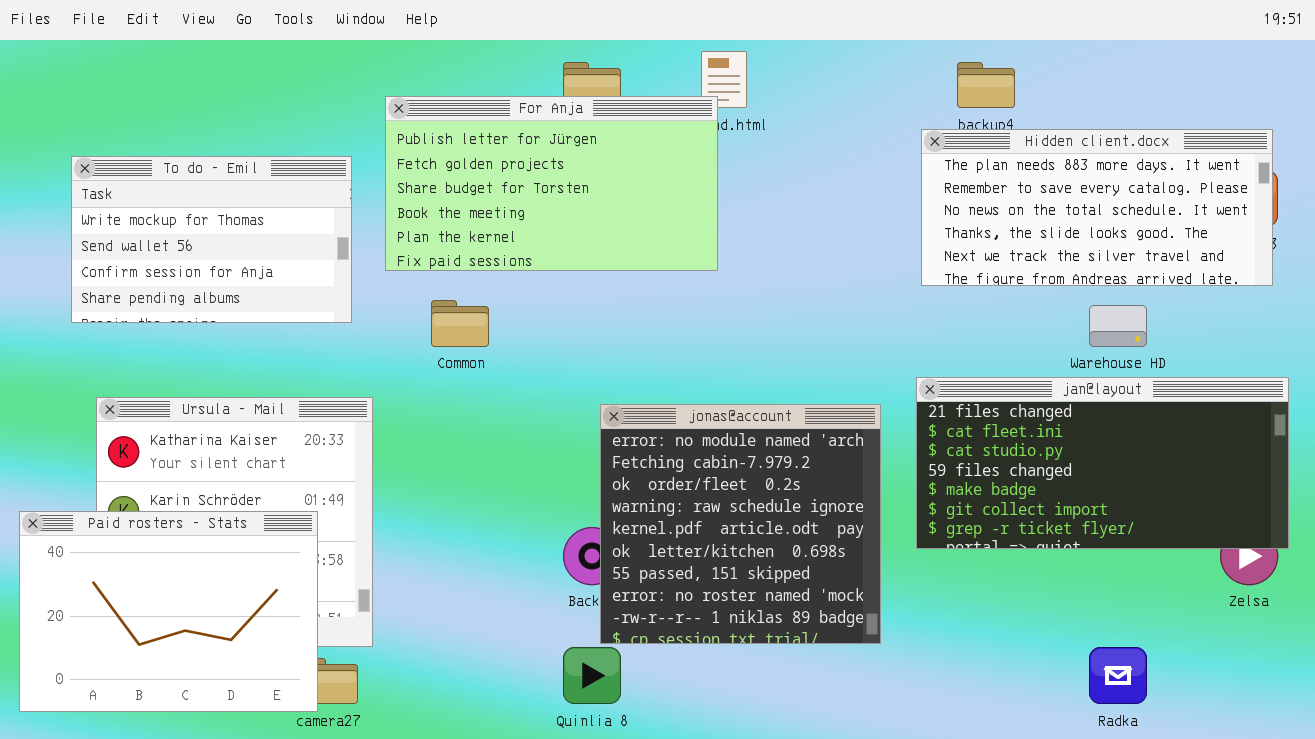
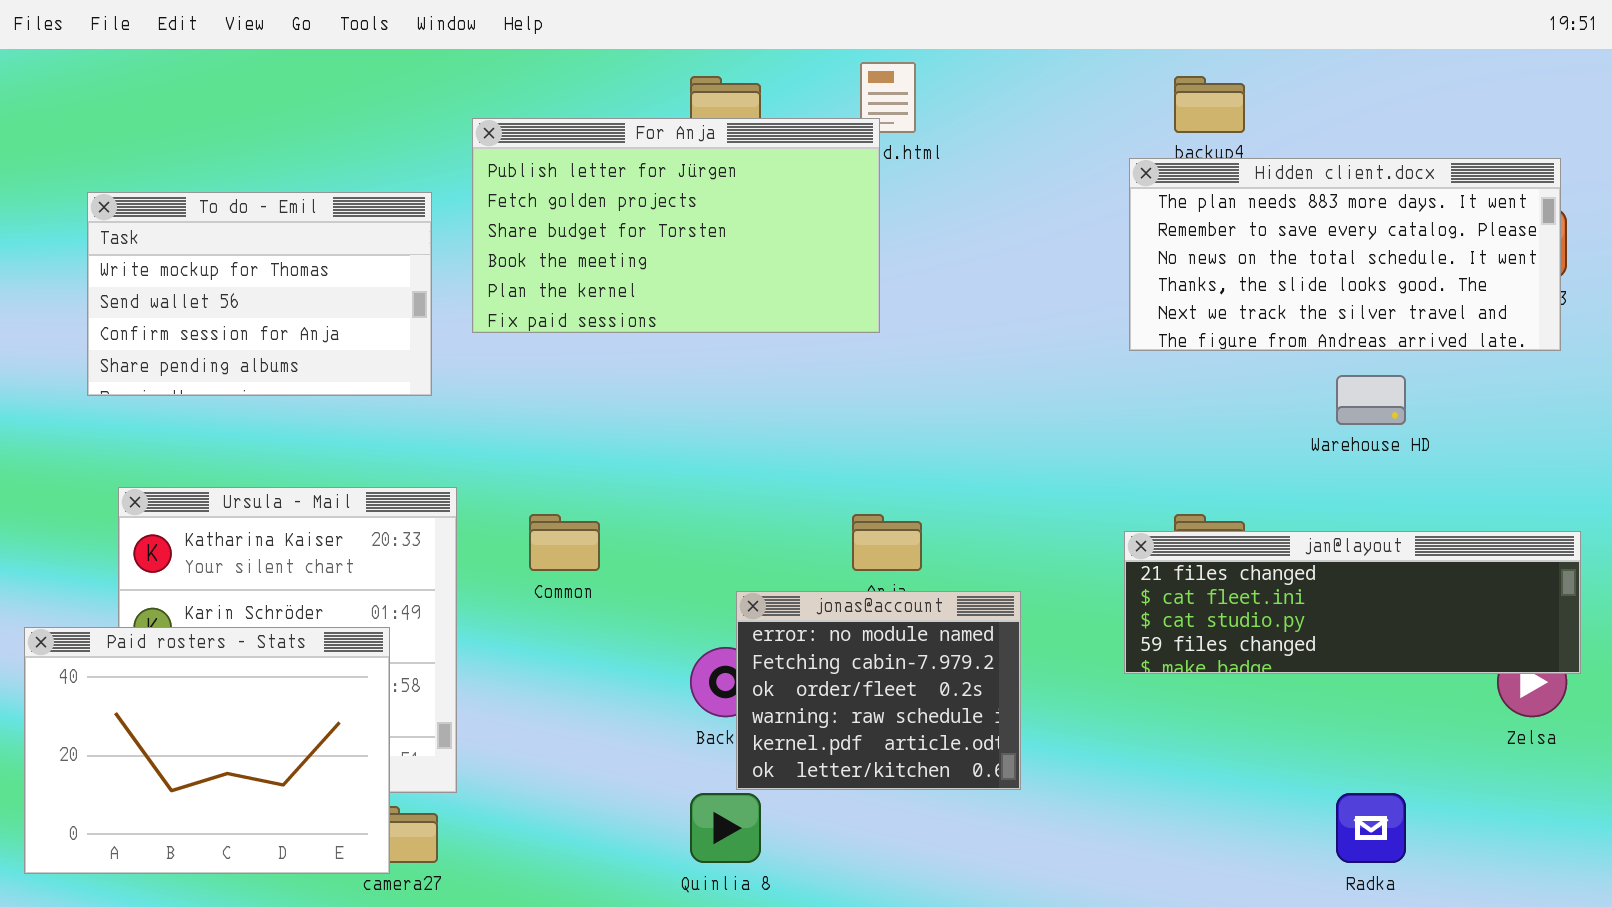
Common: [431,300,489,347] -> [529,514,600,571], moved
jan@layout: [916,377,1289,549] -> [1124,531,1581,674], resized
jonas@account: [600,404,881,644] -> [736,591,1021,790], resized

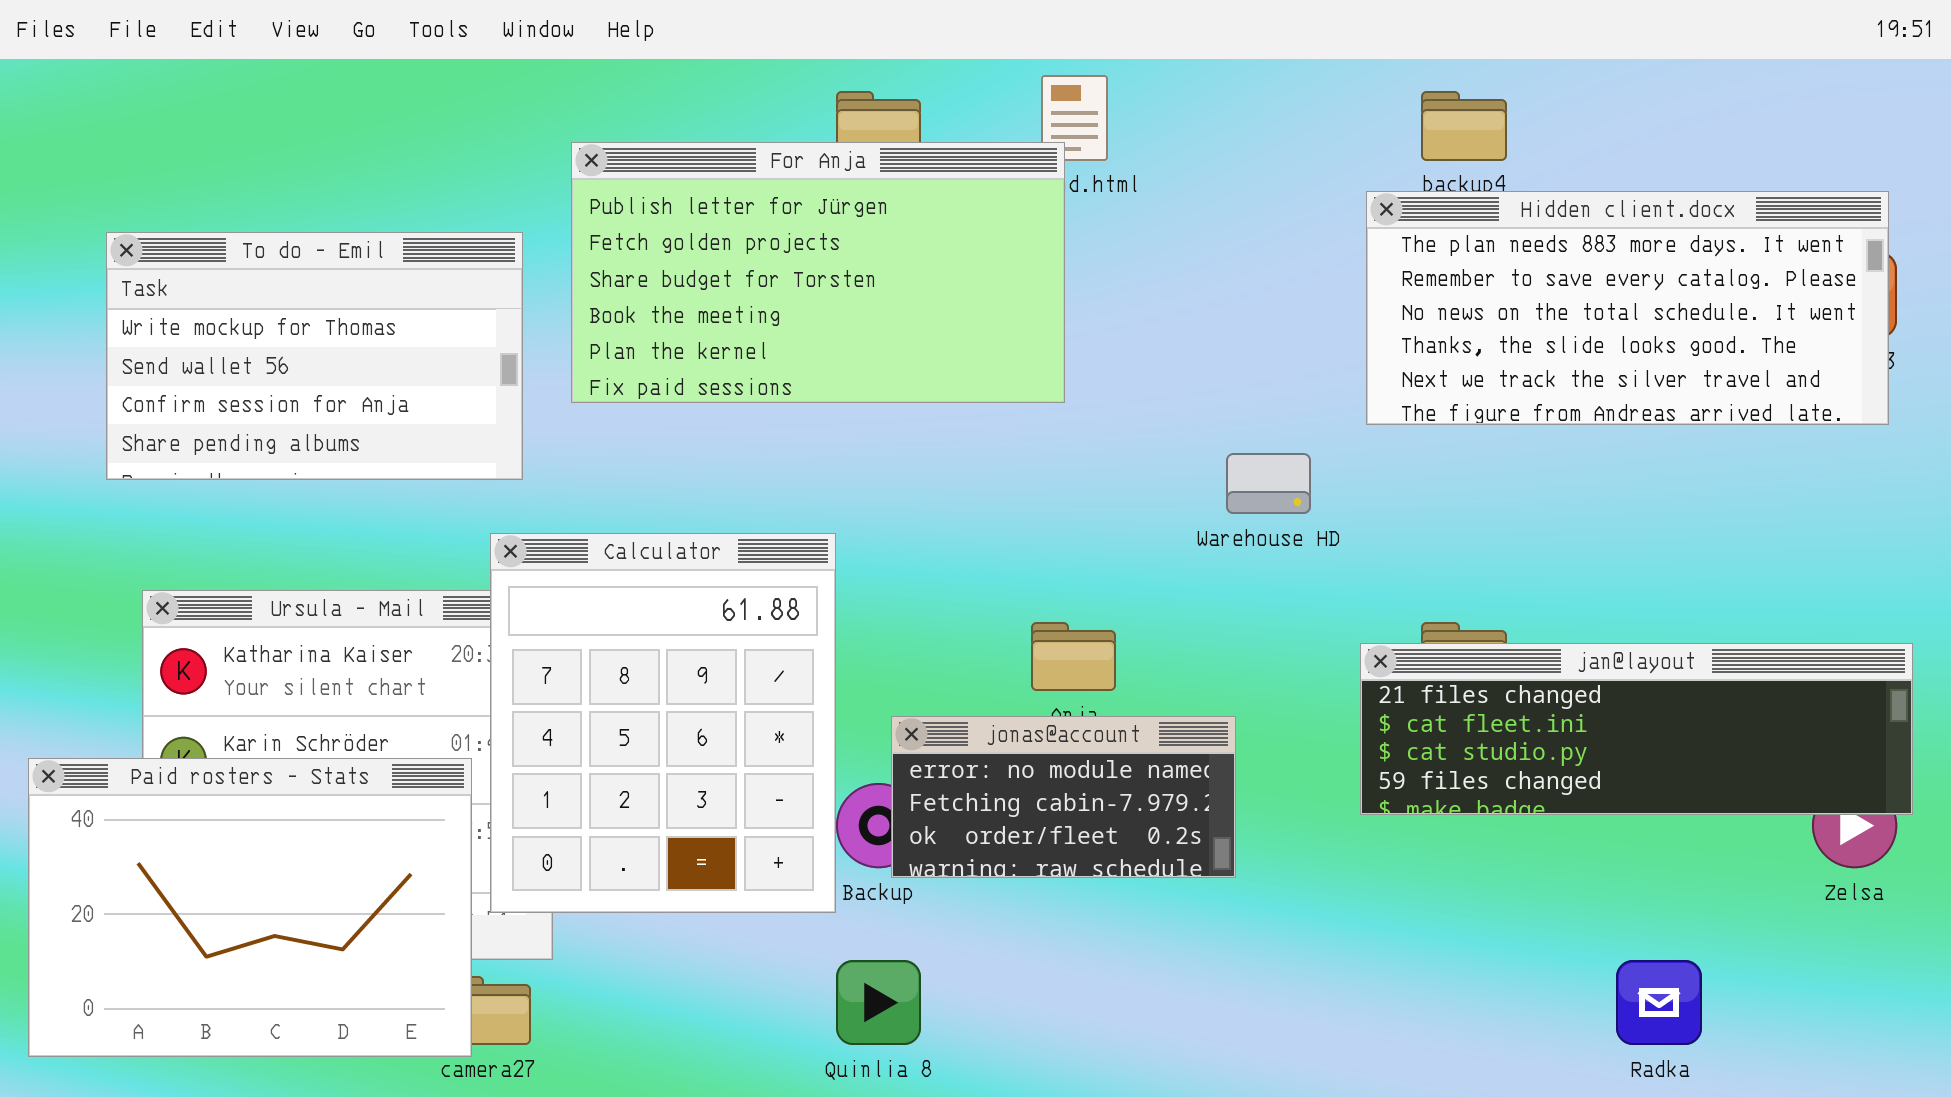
Warehouse HD: [1336,375,1406,425] -> [1226,453,1311,514], moved
Calculator: none -> [490,533,836,913], opened
jonas@account: [736,591,1021,790] -> [891,716,1236,878], resized

